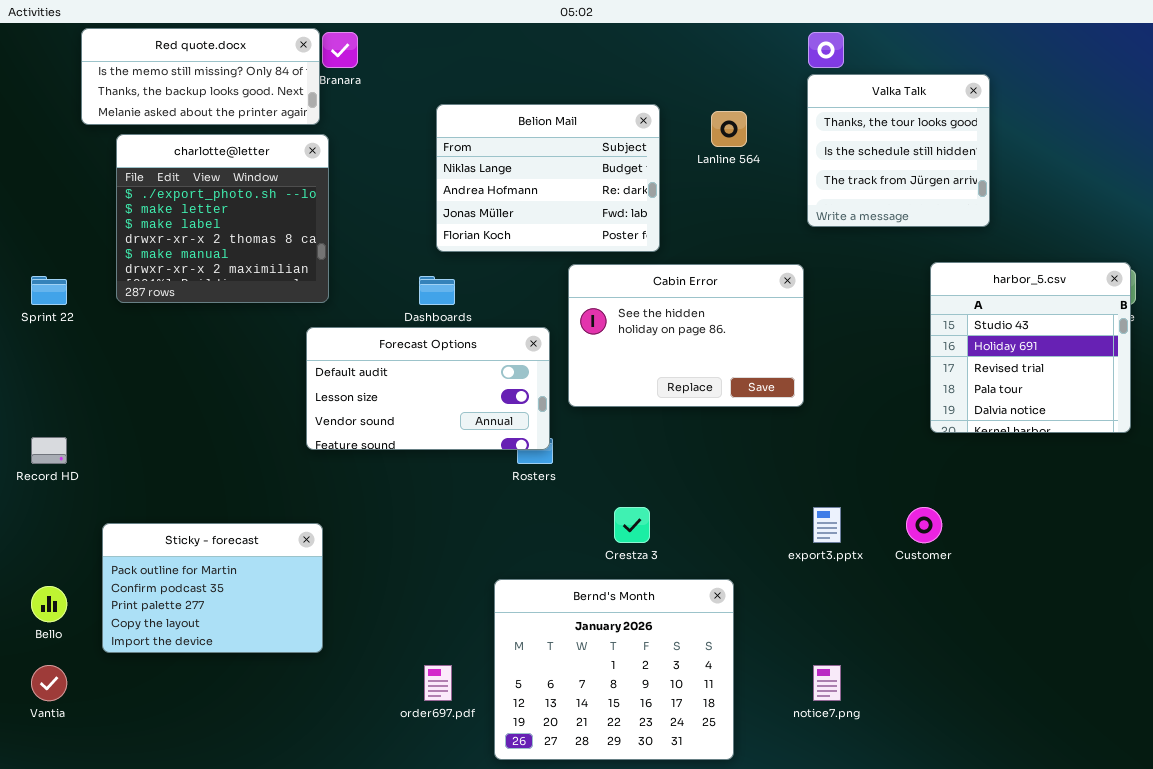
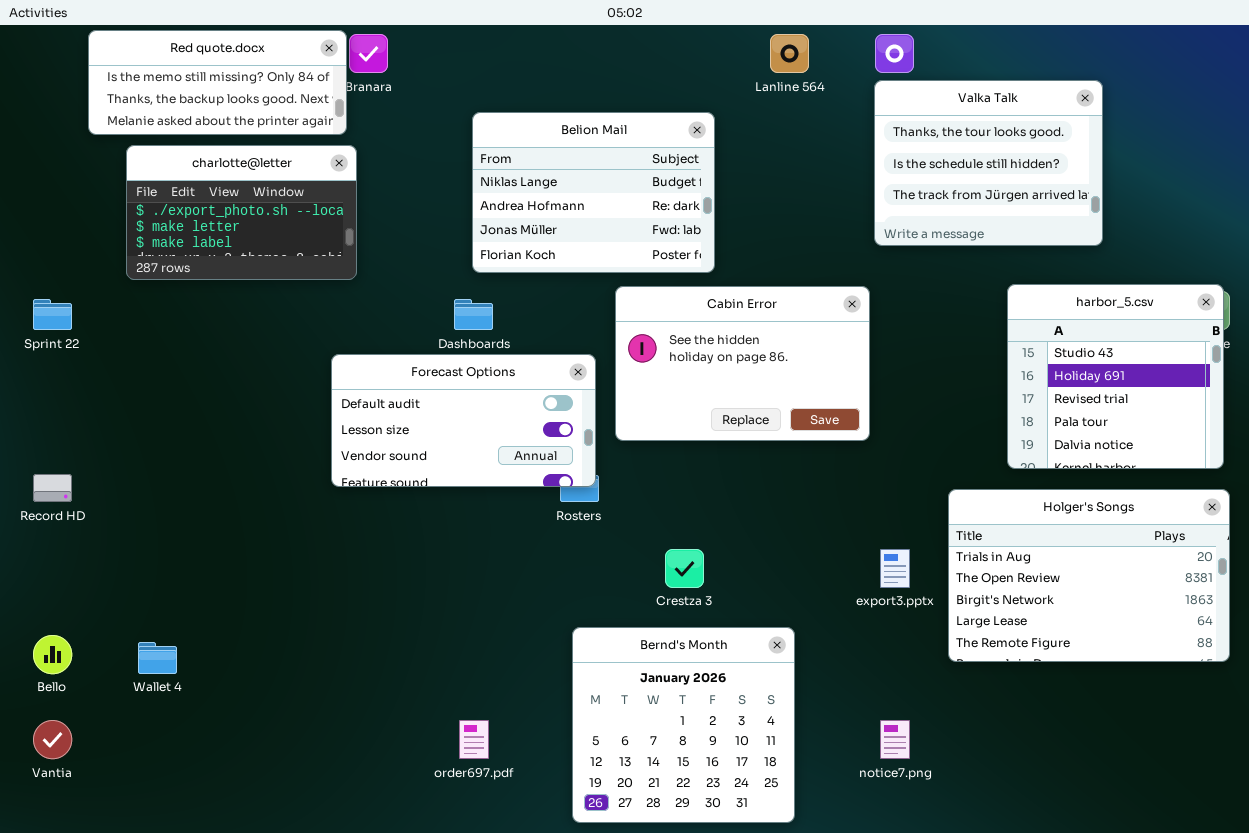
Valka Talk: [807,74,990,227] -> [874,80,1103,246], resized
Lanline 564: [711,111,747,147] -> [770,34,809,73], moved
charlotte@letter: [116,134,329,303] -> [126,145,357,280], resized
Holger's Songs: none -> [948,489,1230,662], opened
Sticky - forecast: [102,523,323,653] -> none, closed
Bernd's Month: [494,579,734,760] -> [572,627,795,823], resized

